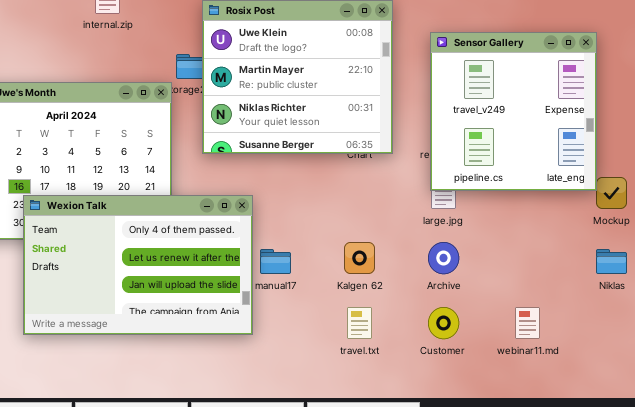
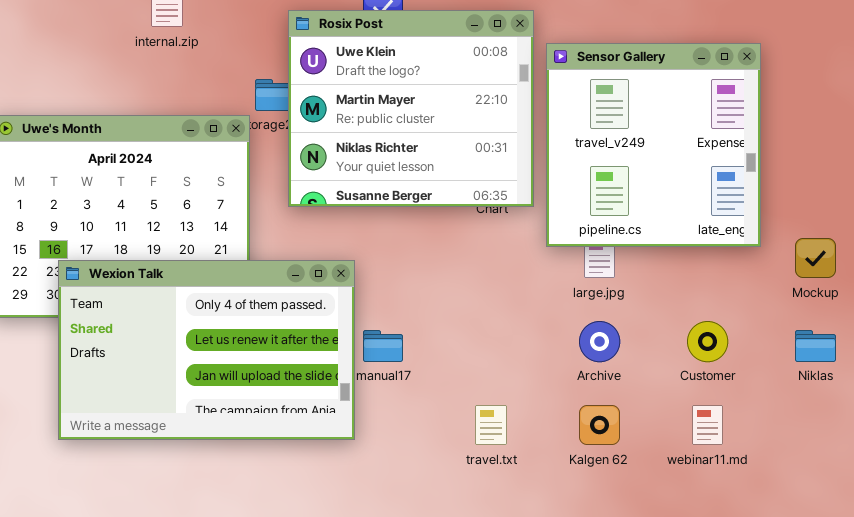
Sensor Gallery: [430,32,597,191] -> [546,43,761,247], moved
Kalgen 62: [344,242,375,274] -> [579,405,620,445], moved
Customer: [428,307,459,339] -> [687,321,728,362], moved

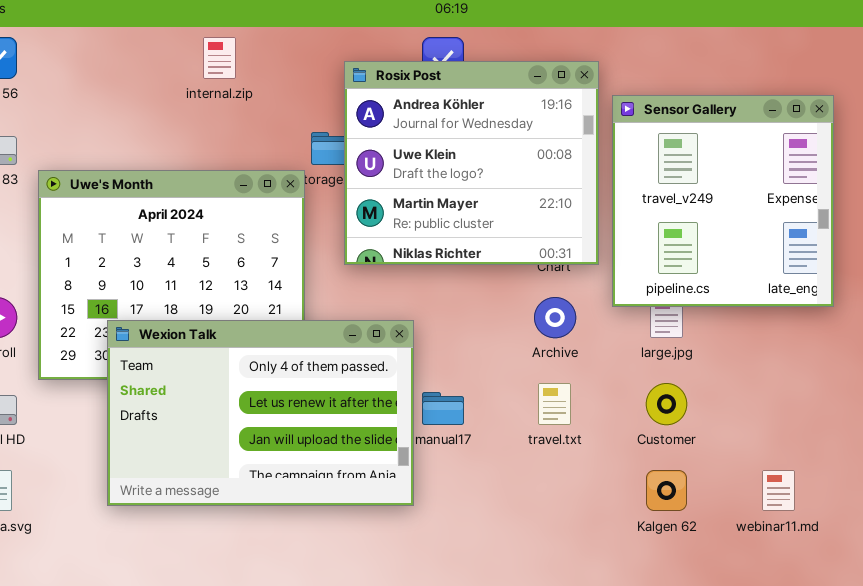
Rosix Post: [288,10,534,207] -> [344,61,599,265], scrolled up 1 row
Archive: [579,321,620,362] -> [534,297,576,338], moved
Customer: [687,321,728,362] -> [646,383,687,425], moved
travel.txt: [475,405,507,445] -> [538,383,571,425], moved

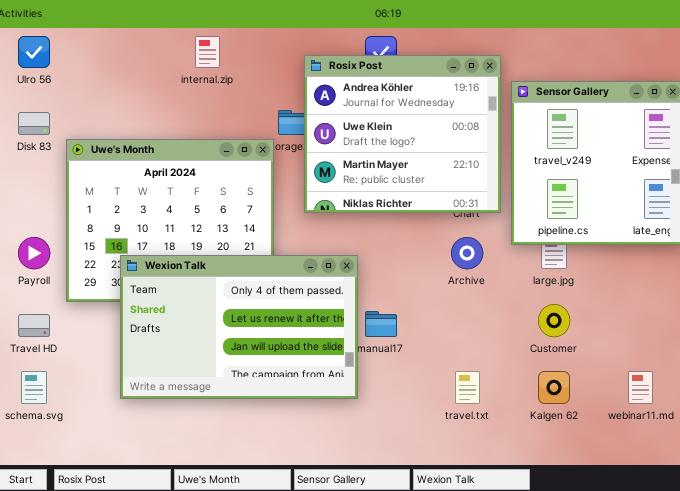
travel.txt: [538,383,571,425] -> [455,371,480,404], moved

